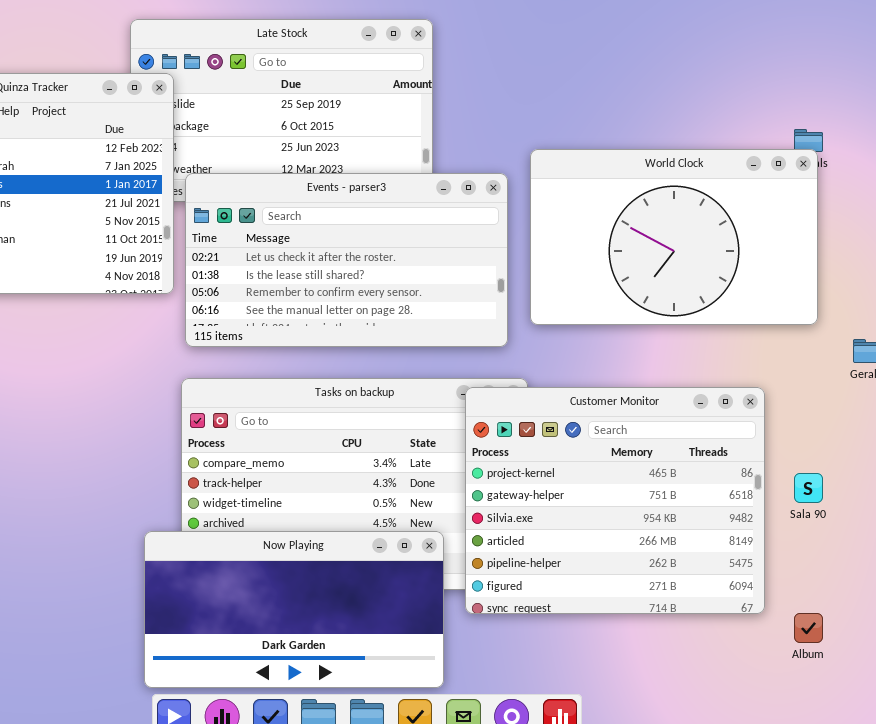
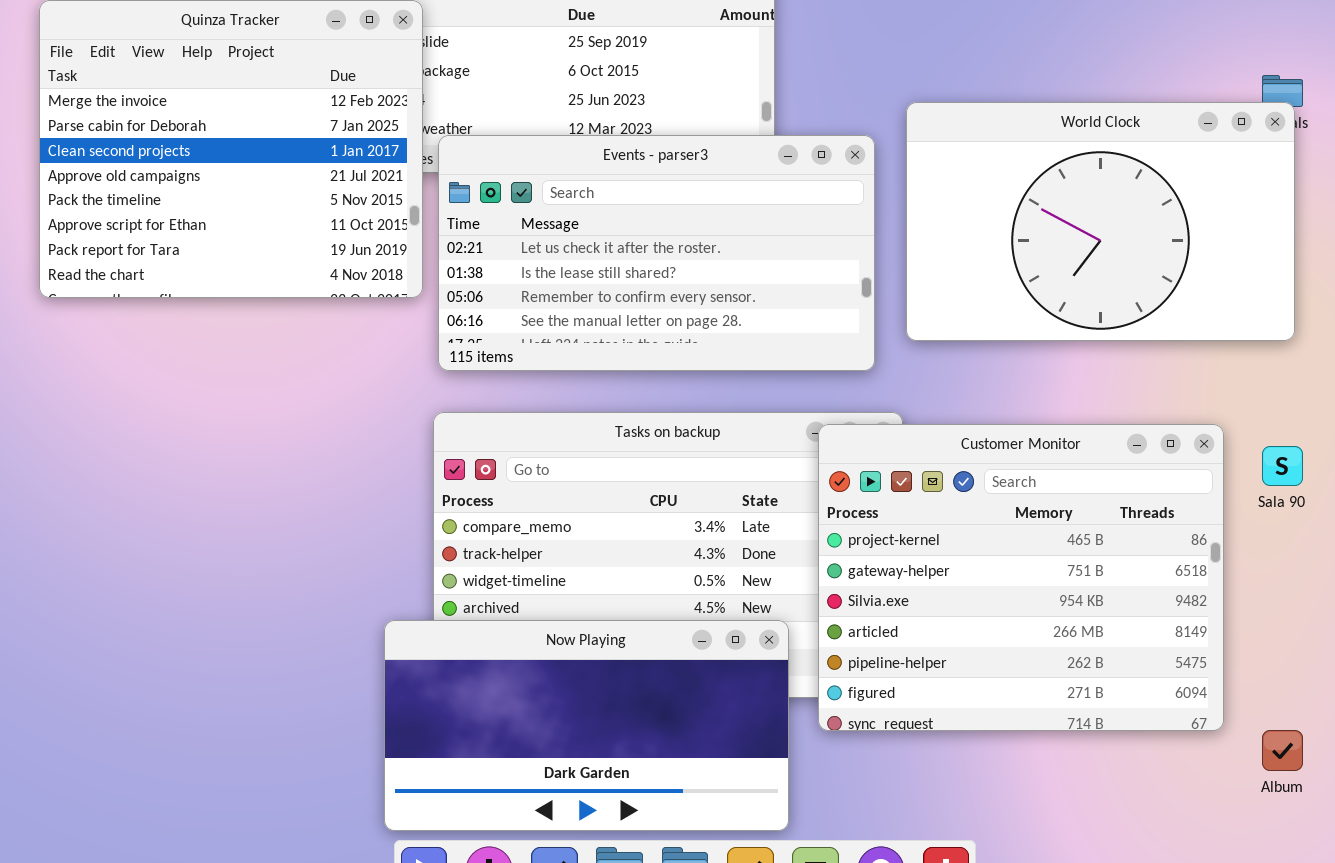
Sala 90: [794,473,823,503] -> [1262,446,1303,486], moved

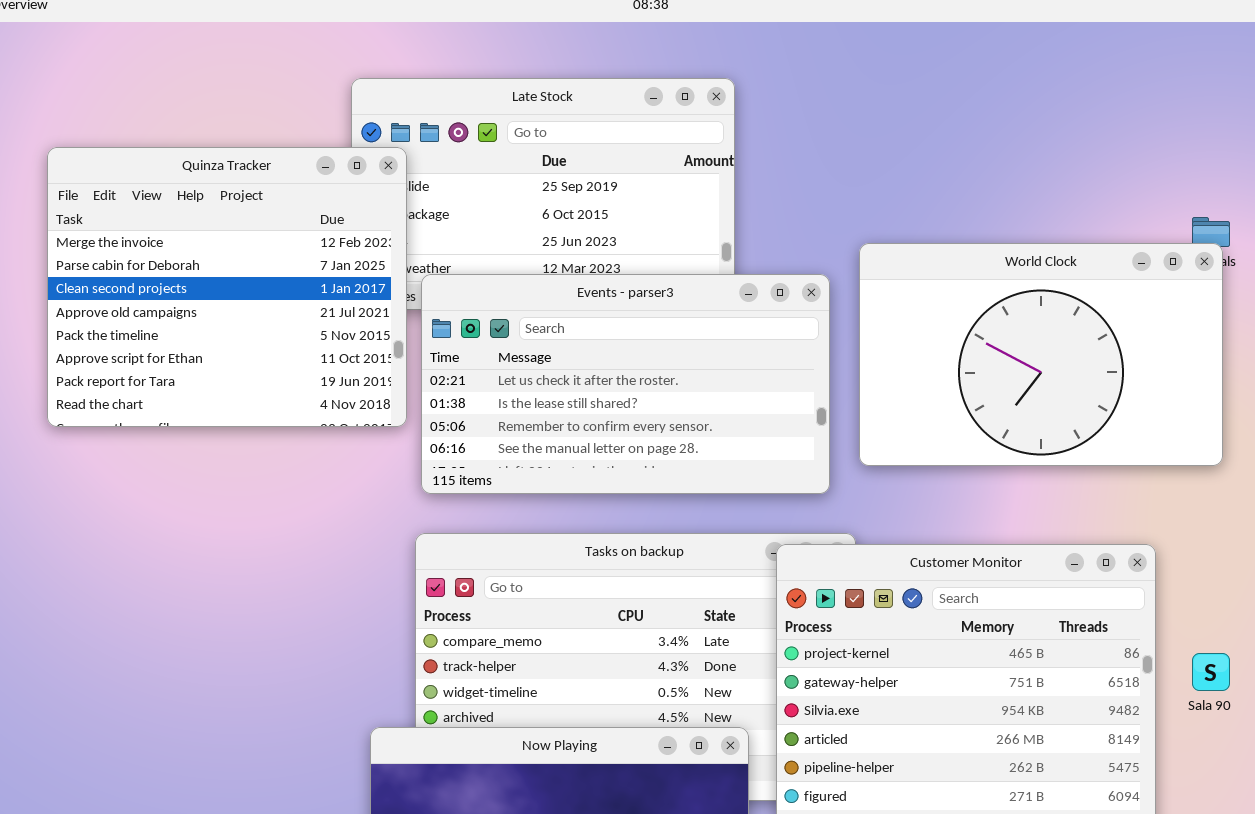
Sala 90: [1262,446,1303,486] -> [1192,653,1230,691], moved

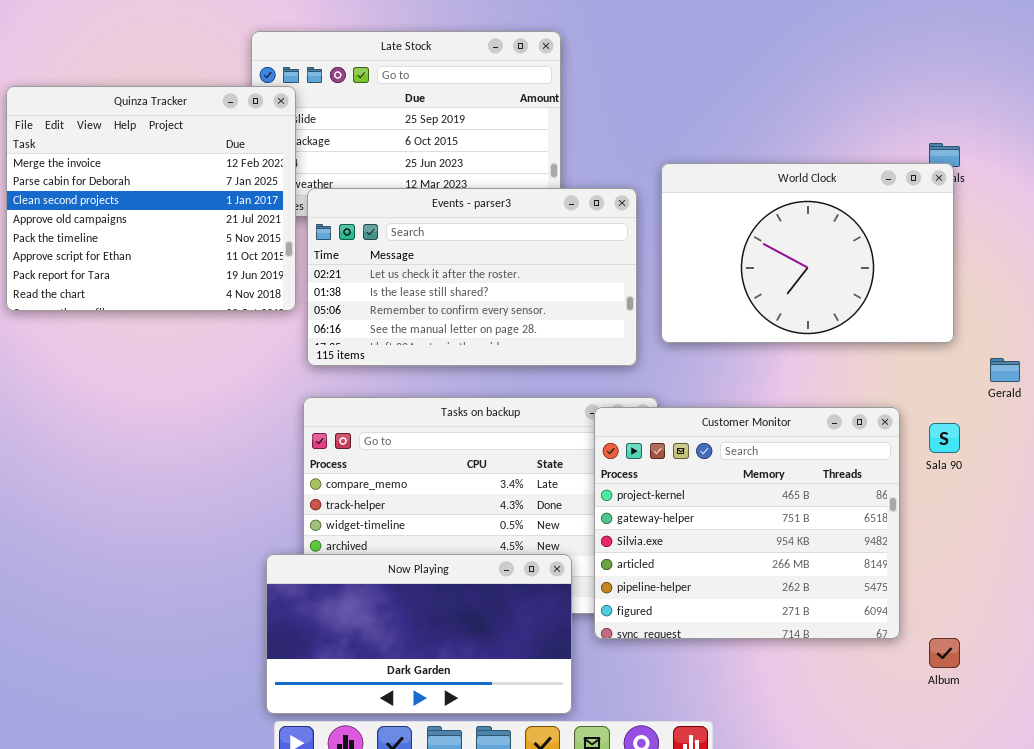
Sala 90: [1192,653,1230,691] -> [929,423,960,453], moved

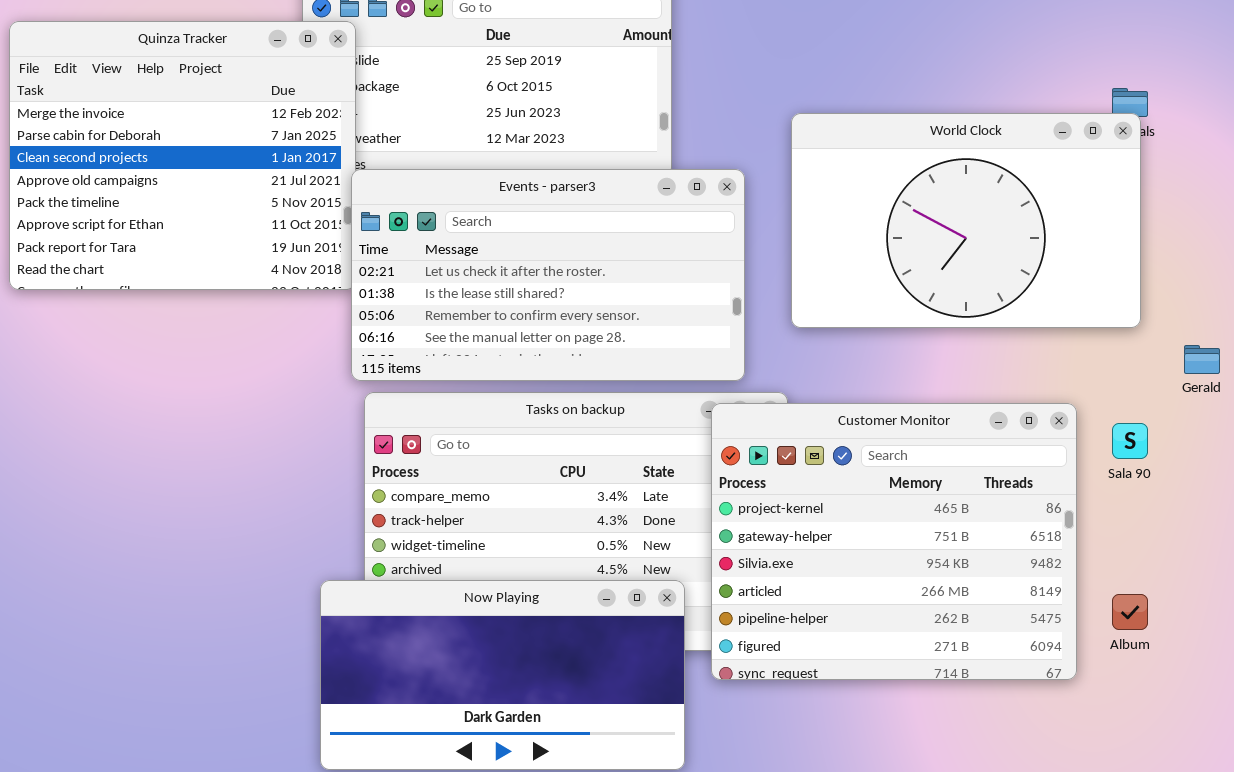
Events - parser3: [307,188,637,366] -> [351,169,745,381], moved
Album: [929,638,960,668] -> [1112,594,1148,630], moved

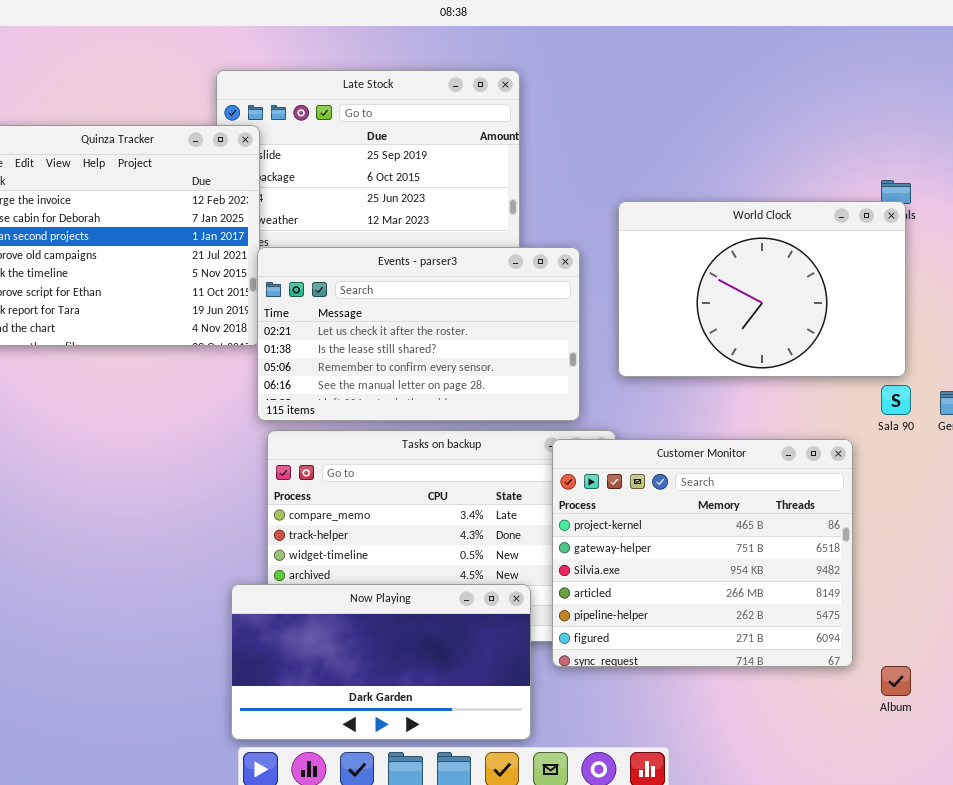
Sala 90: [1112,423,1148,459] -> [881,385,911,415], moved
Album: [1112,594,1148,630] -> [881,666,911,696], moved

